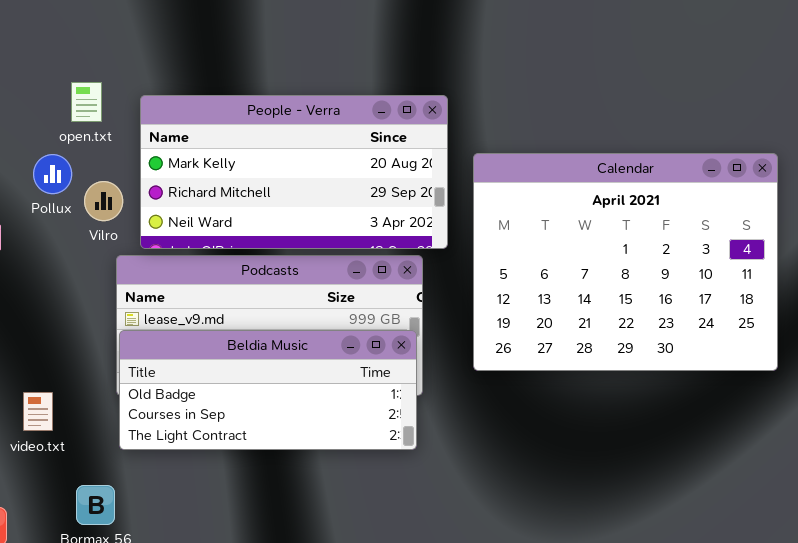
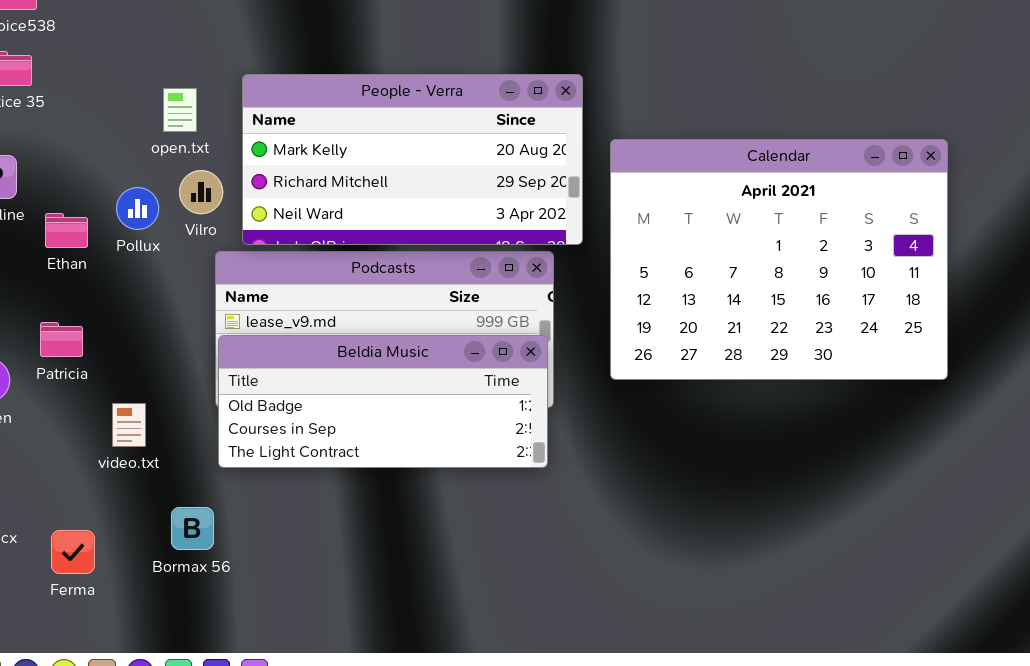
open.txt: [71,82,102,122] -> [163,88,197,132], moved
Pollux: [33,154,72,194] -> [116,187,159,230], moved

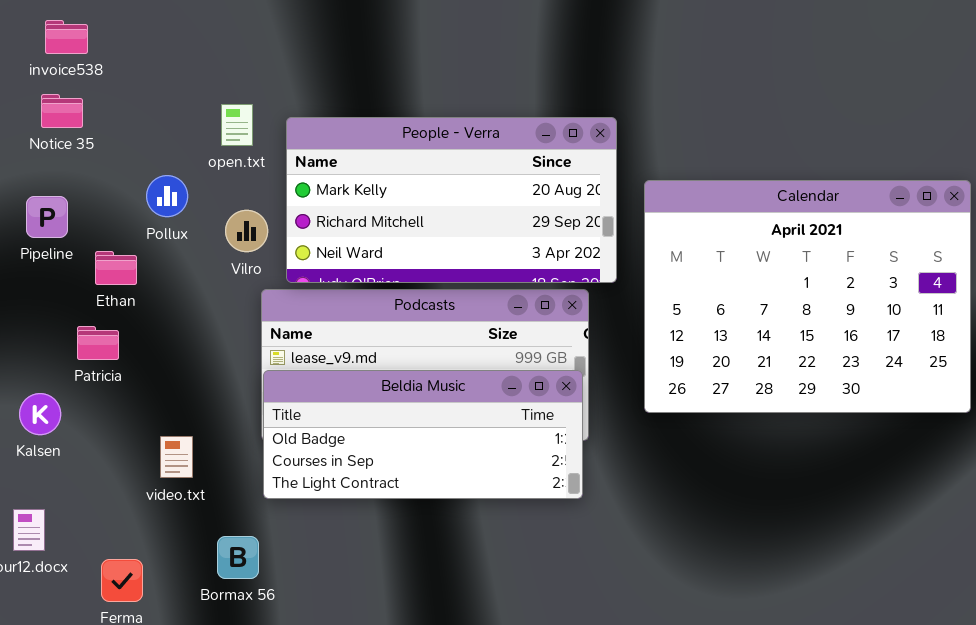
open.txt: [163,88,197,132] -> [221,104,253,146], moved
Pollux: [116,187,159,230] -> [146,175,188,217], moved
Patricia: [40,322,83,357] -> [77,326,119,360], moved

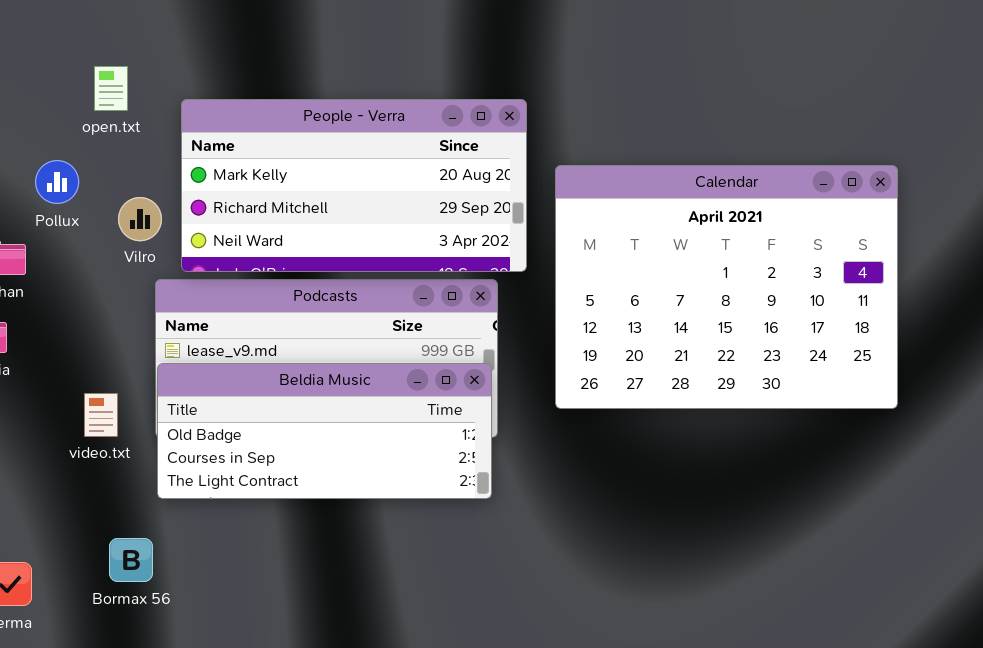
open.txt: [221,104,253,146] -> [94,66,128,111], moved
video.txt: [160,436,193,478] -> [84,393,118,437], moved

